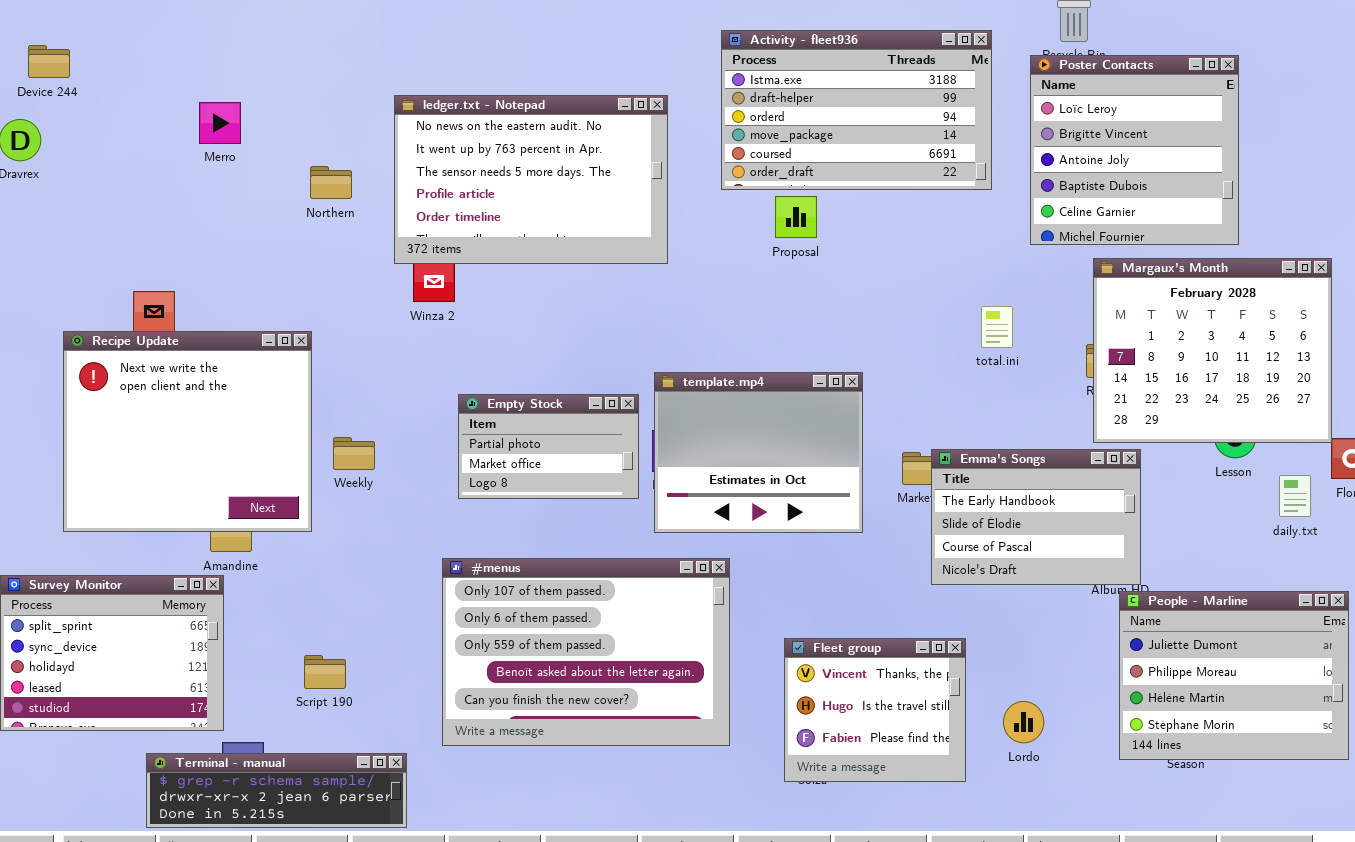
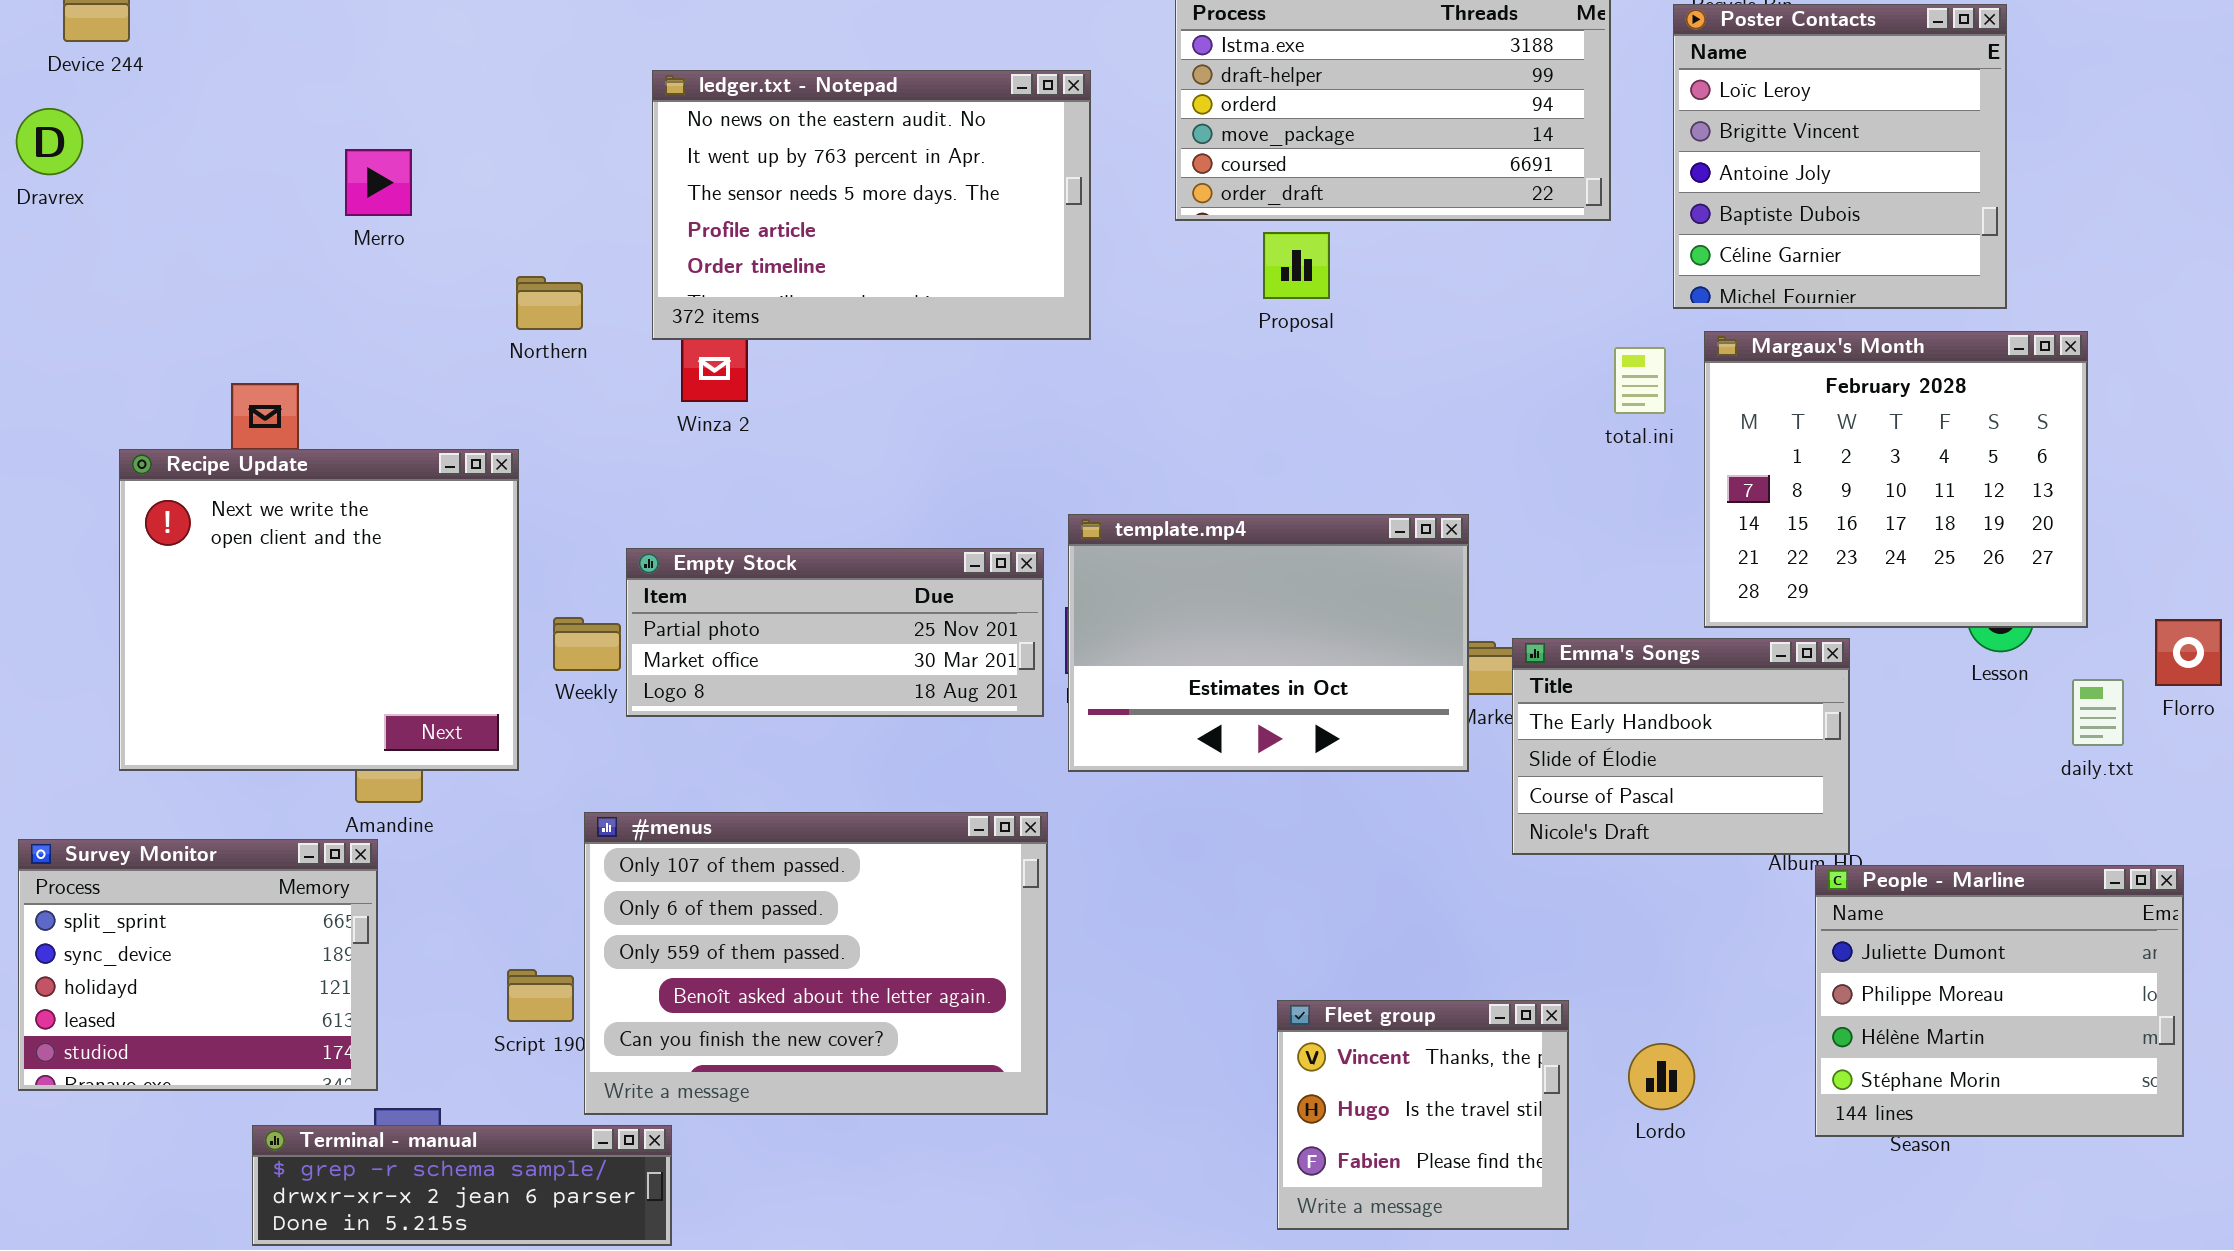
Merro: [199,102,241,144] -> [345,149,412,216], moved
Northern: [310,166,352,199] -> [516,276,583,330], moved
Margaux's Month: [1093,258,1332,443] -> [1704,331,2088,628], moved
total.ini: [981,306,1013,348] -> [1614,347,1666,414], moved
template.mp4: [654,372,863,533] -> [1068,514,1469,772], resized
Empty Stock: [458,394,639,499] -> [626,548,1044,717], resized
#menus: [442,558,730,746] -> [584,812,1048,1115], moved
Fleet group: [784,638,966,782] -> [1277,1000,1569,1230], moved

